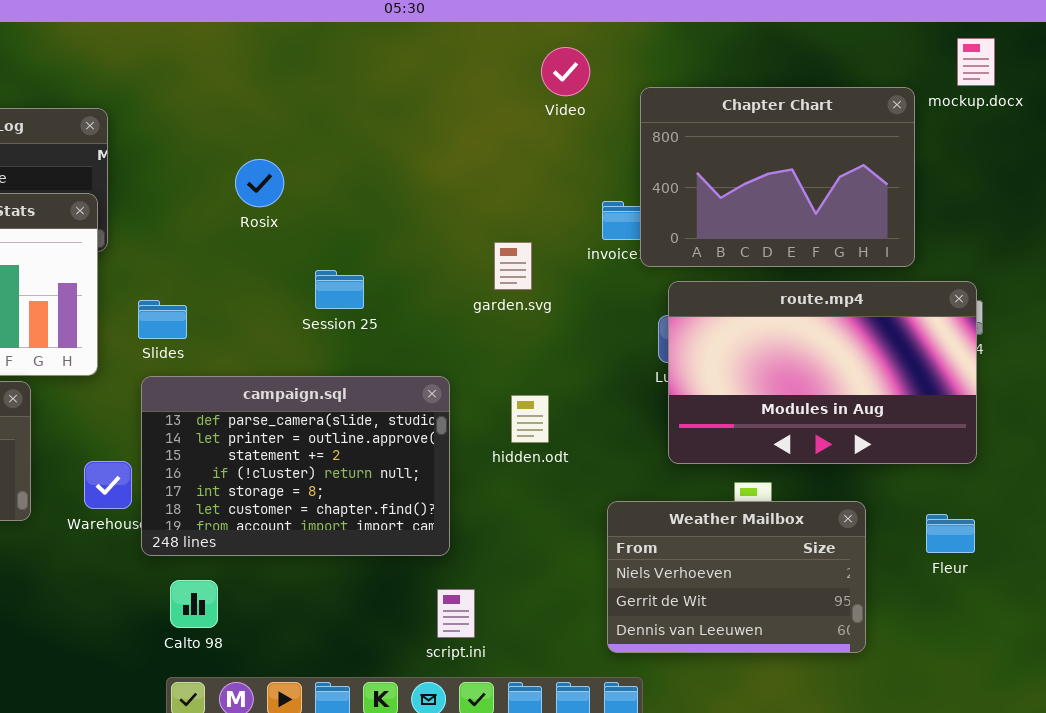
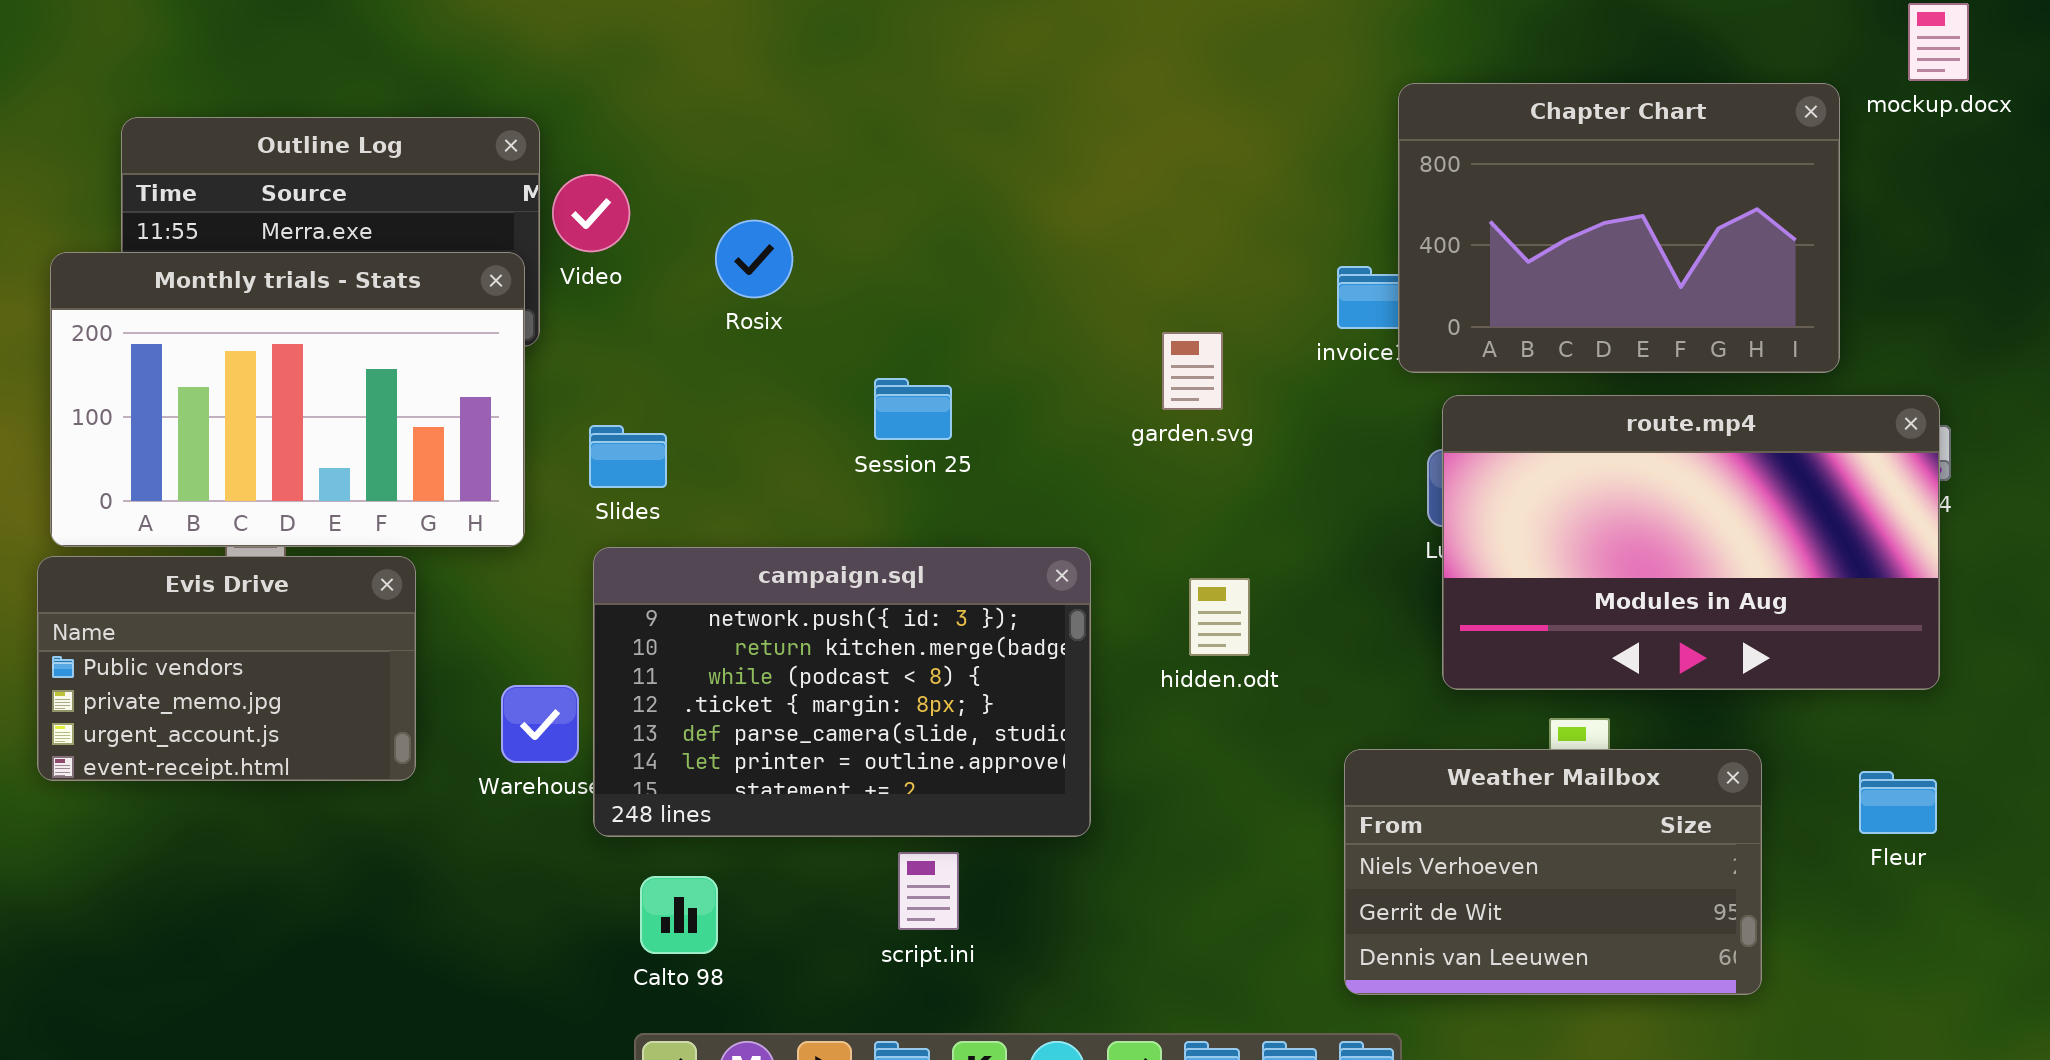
Video: [541,47,590,96] -> [552,174,630,252], moved
Rosix: [235,159,284,207] -> [715,220,793,298], moved
campaign.sql: [141,376,450,556] -> [593,547,1091,837], scrolled up 4 rows
script.ini: [437,589,475,638] -> [898,852,959,930], moved

